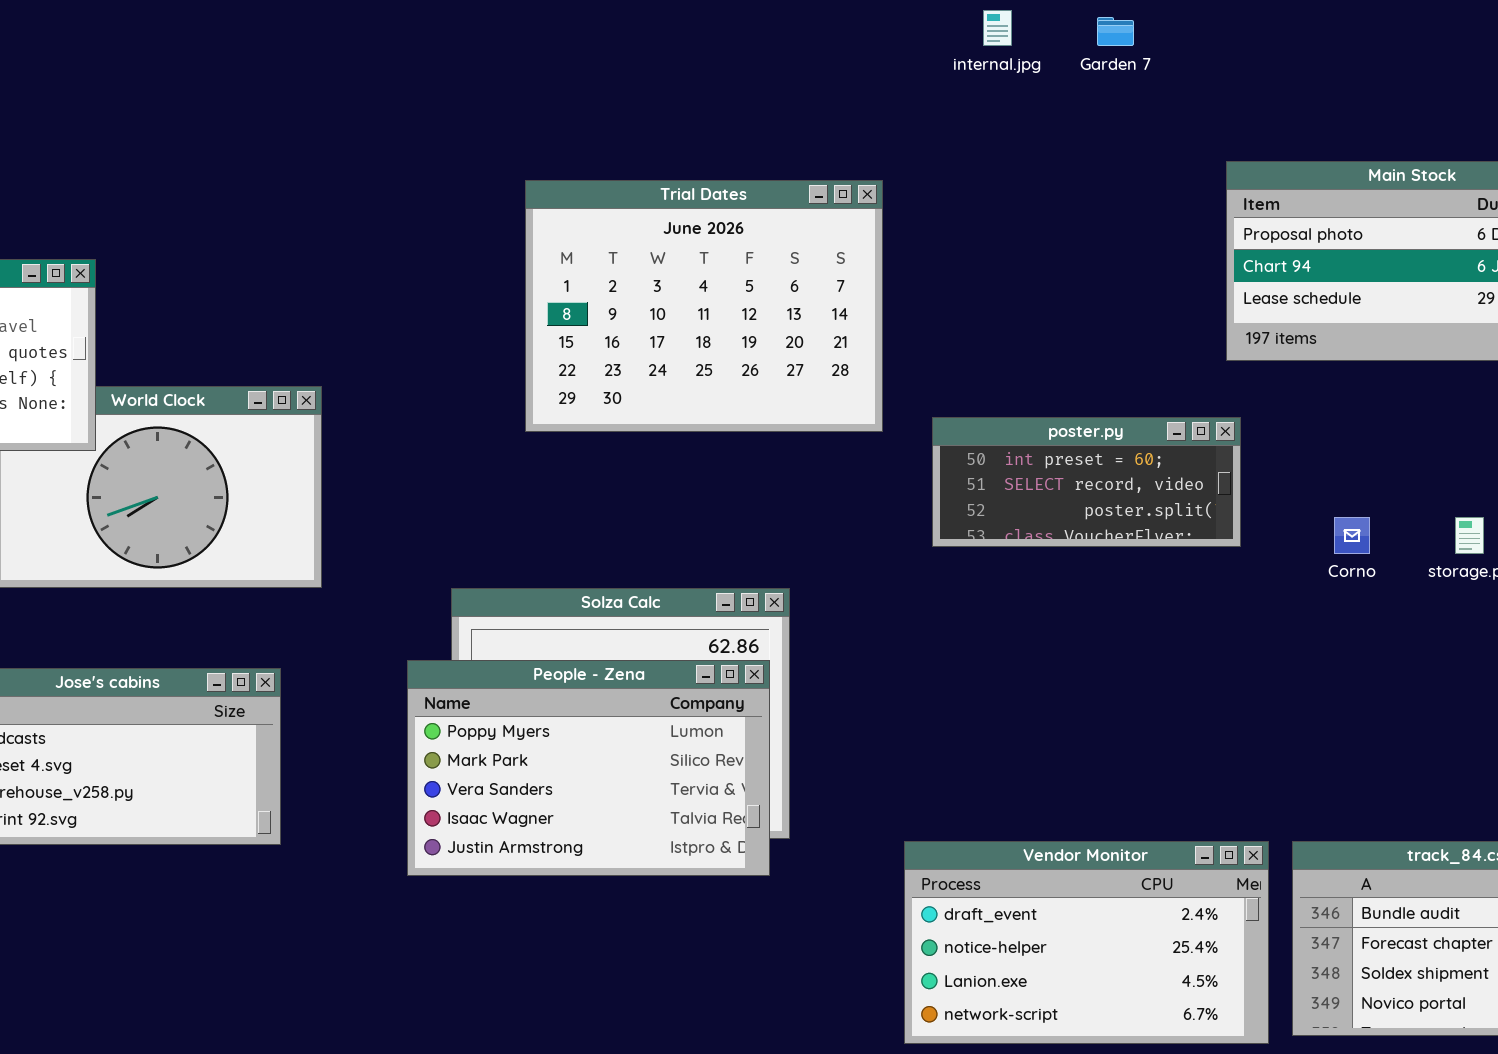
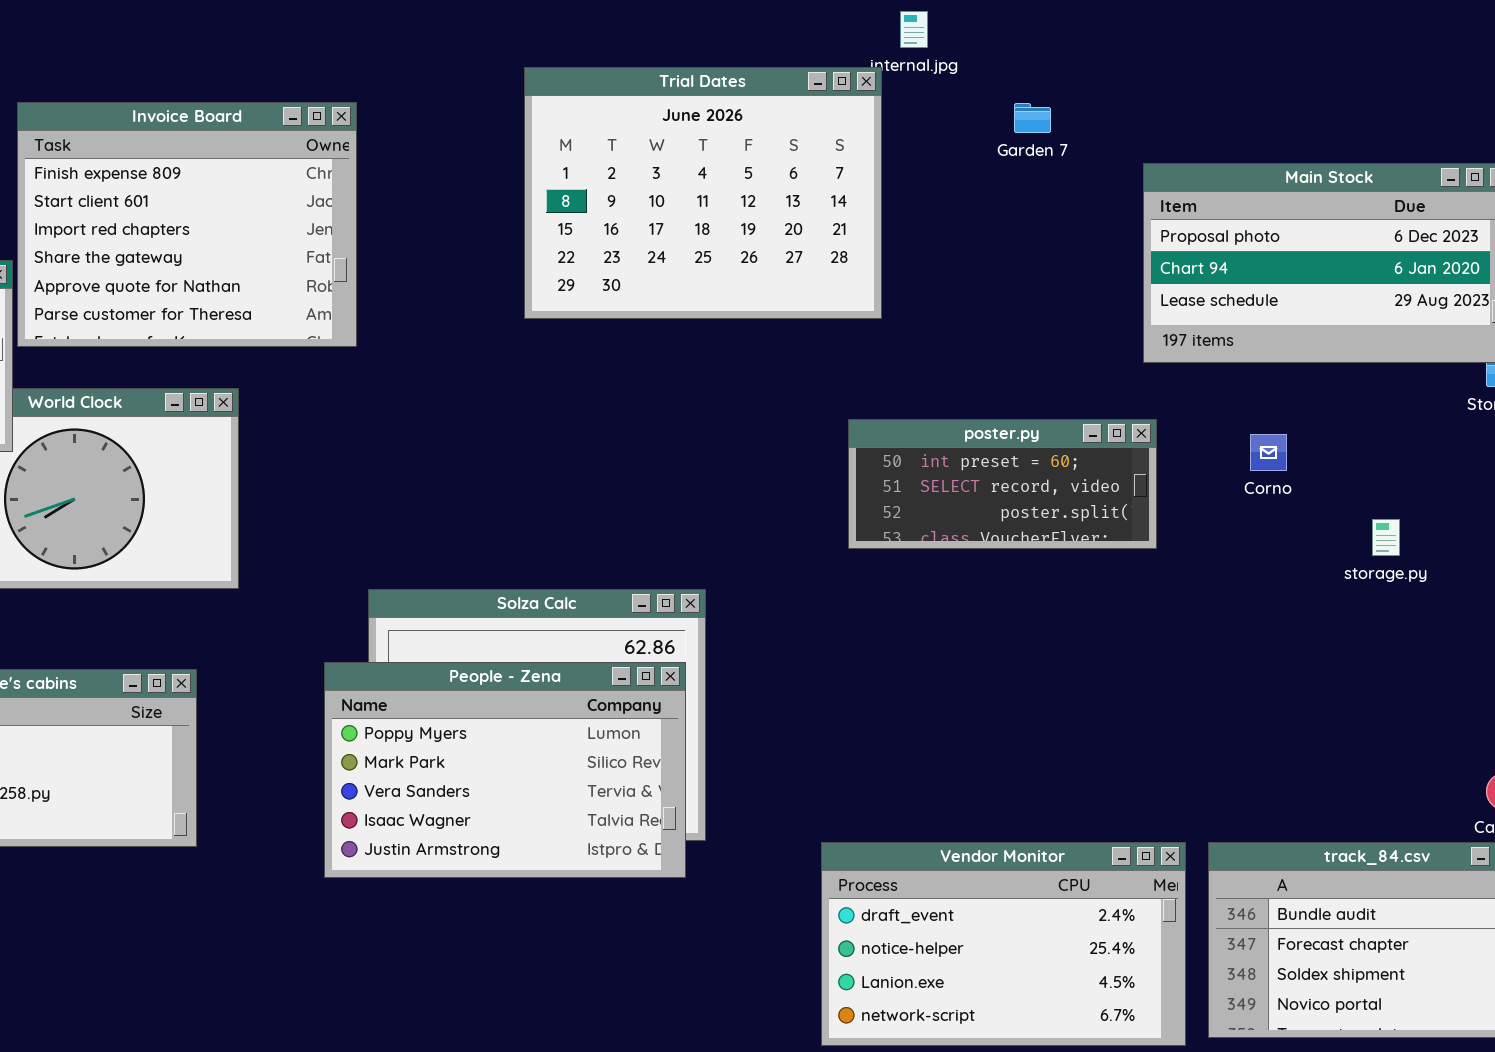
Garden 7: [1097,17,1134,46] -> [1014,103,1051,133], moved
Invoice Board: none -> [17,102,357,347], opened
Trial Dates: [525,180,883,432] -> [524,67,882,319], moved
Corno: [1334,517,1370,554] -> [1250,434,1287,471], moved

